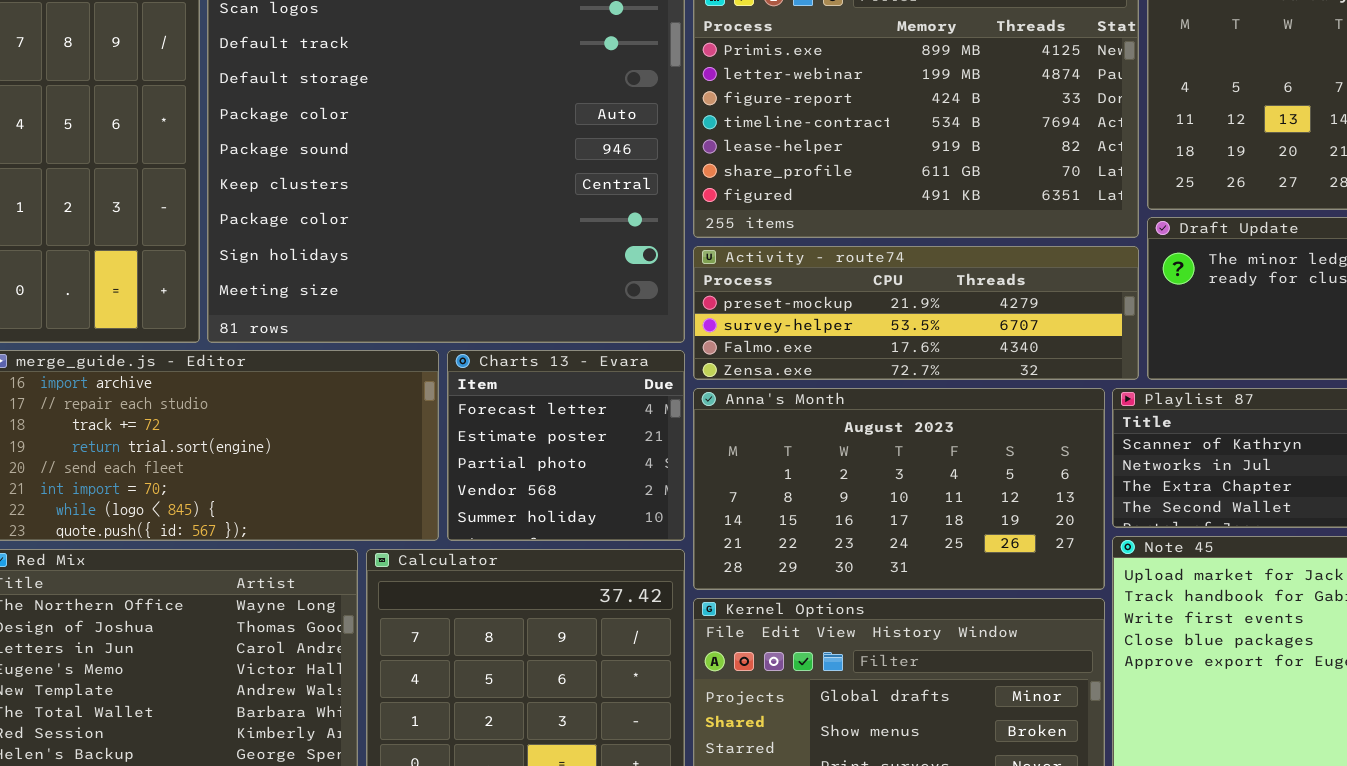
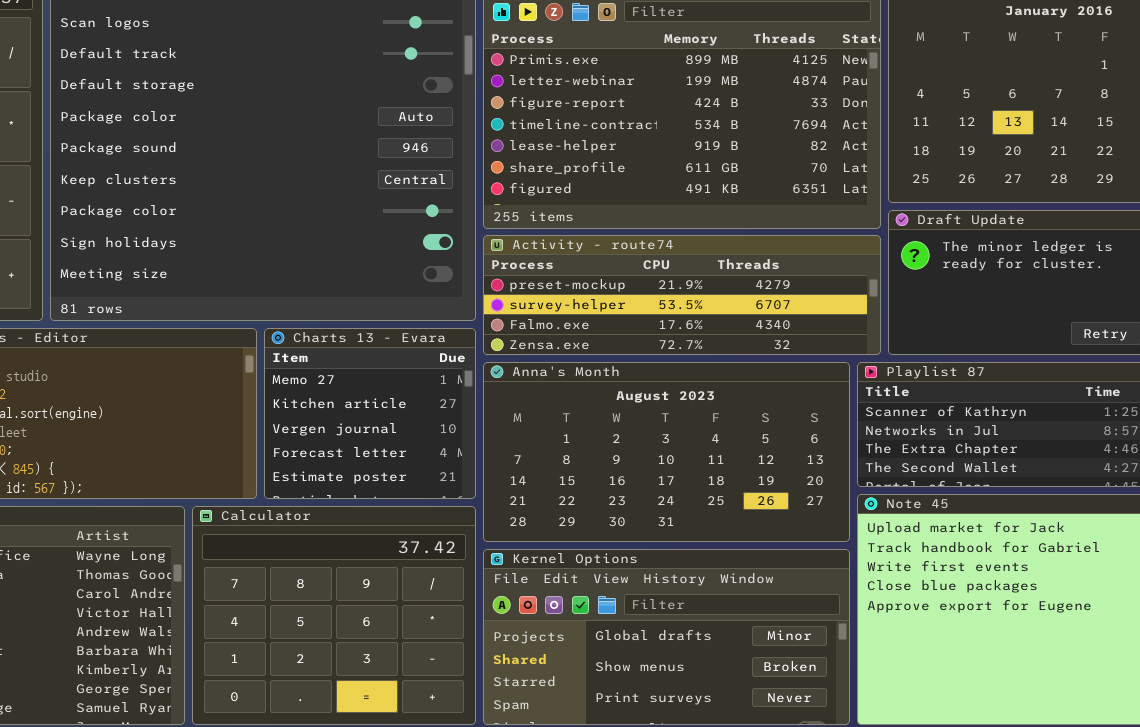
Charts 13 - Evara: [447,350,685,541] -> [264,328,476,499], scrolled up 3 rows

